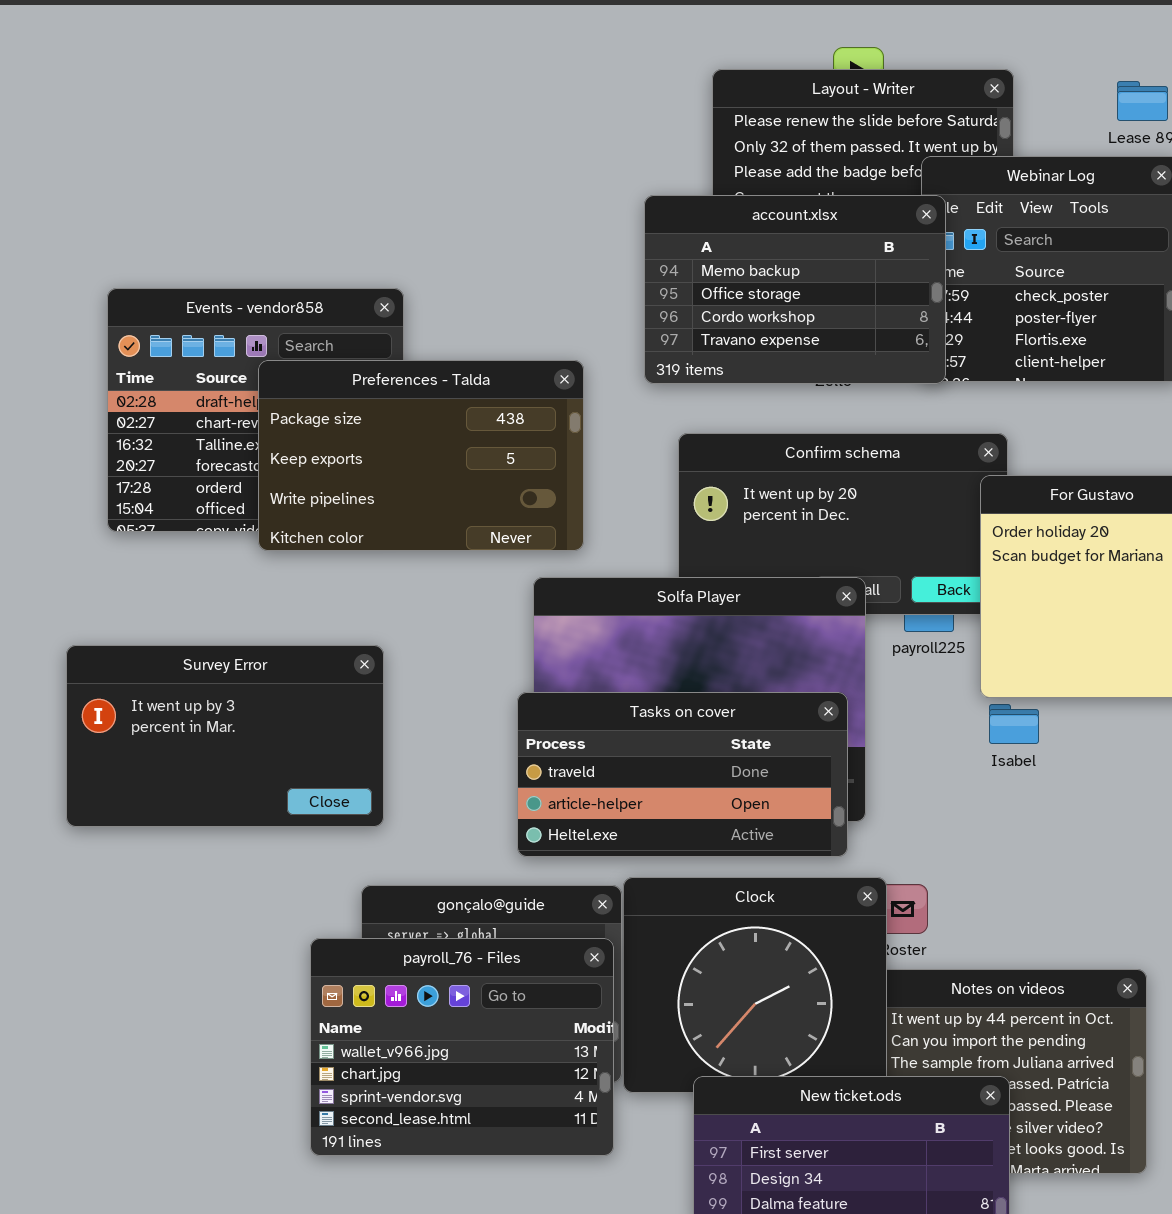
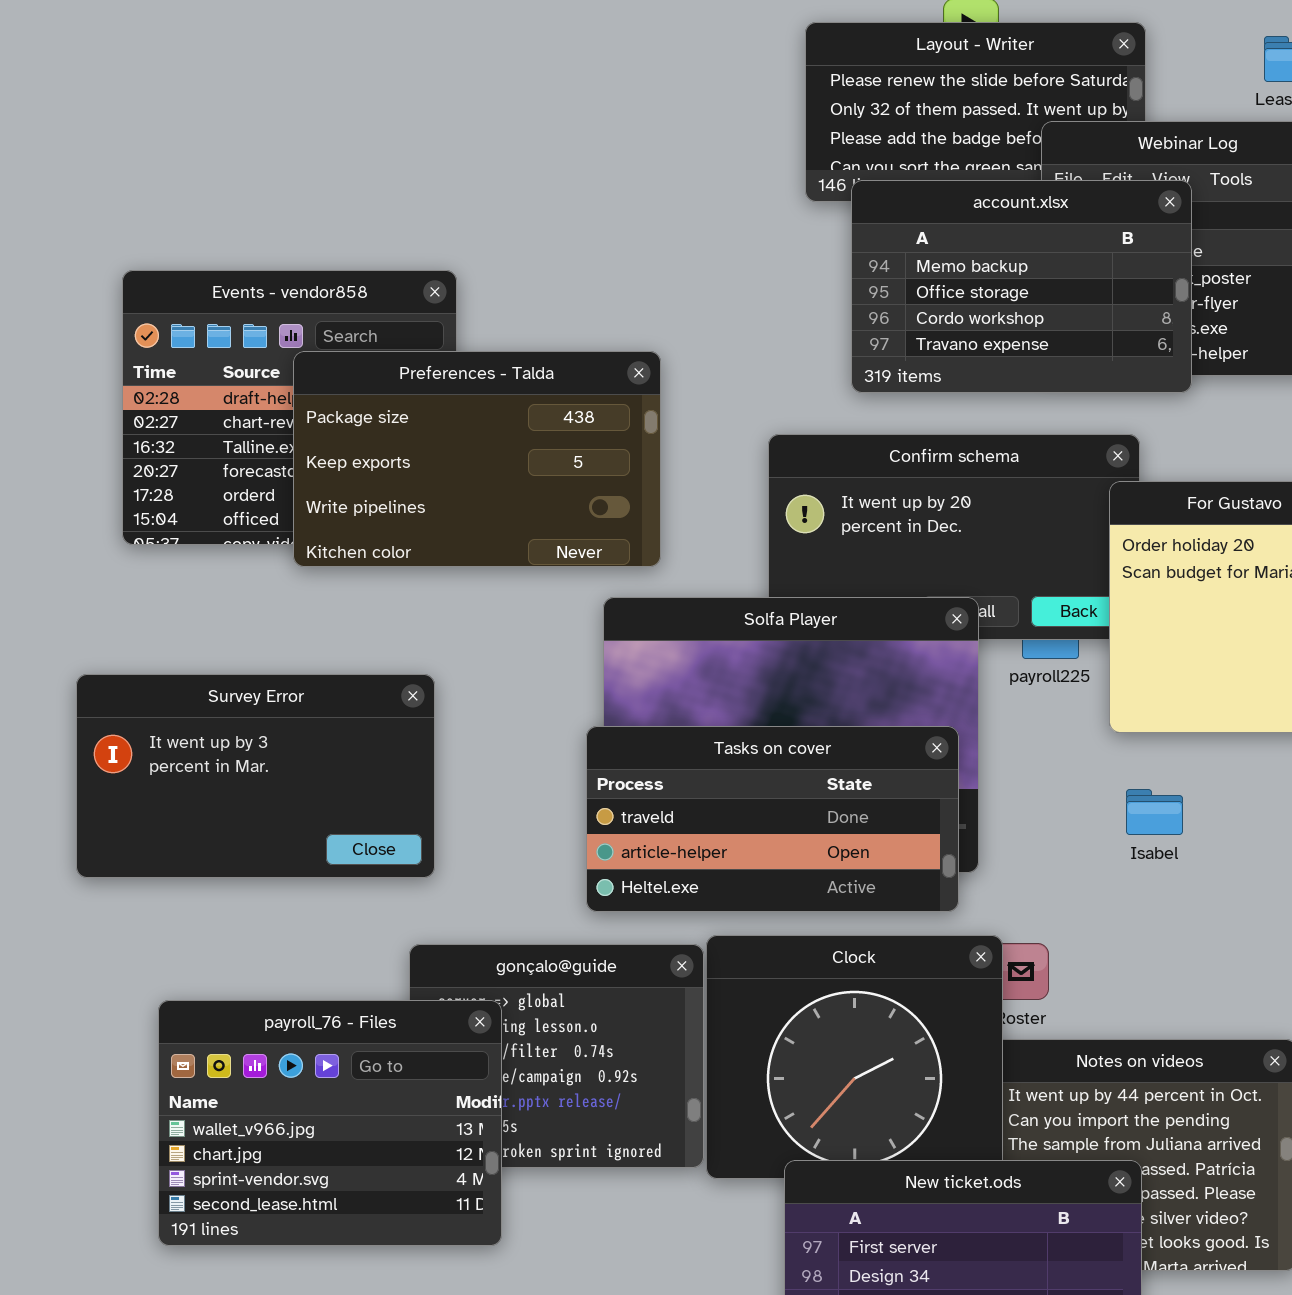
account.xlsx: [644,195,946,384] -> [851,180,1192,393], moved
Isabel: [989,704,1039,744] -> [1126,789,1183,835], moved
payroll_76 - Files: [310,938,614,1156] -> [158,1000,502,1246], moved

